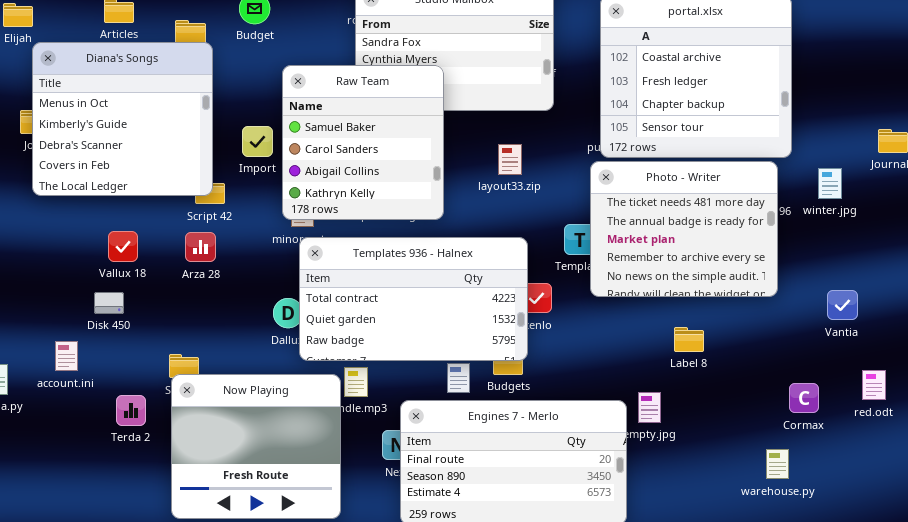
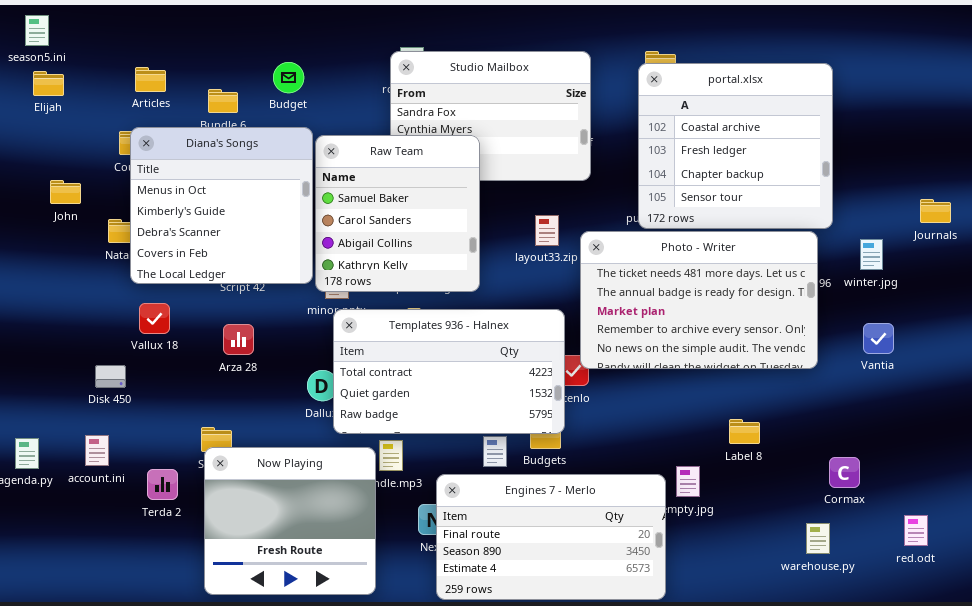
Diana's Songs: [32,42,213,196] -> [130,127,313,284], moved
Photo - Writer: [590,161,778,297] -> [580,231,818,369], resized
Arza 28: [185,232,216,262] -> [223,324,254,355], moved
Vantia: [827,290,858,320] -> [863,323,894,354], moved
Disk 450: [94,292,124,314] -> [95,365,126,388], moved
Label 8: [674,327,704,352] -> [729,419,760,444], moved
account.ini: [55,341,78,371] -> [85,435,109,466], moved
red.odt: [862,370,886,400] -> [904,515,928,546], moved

